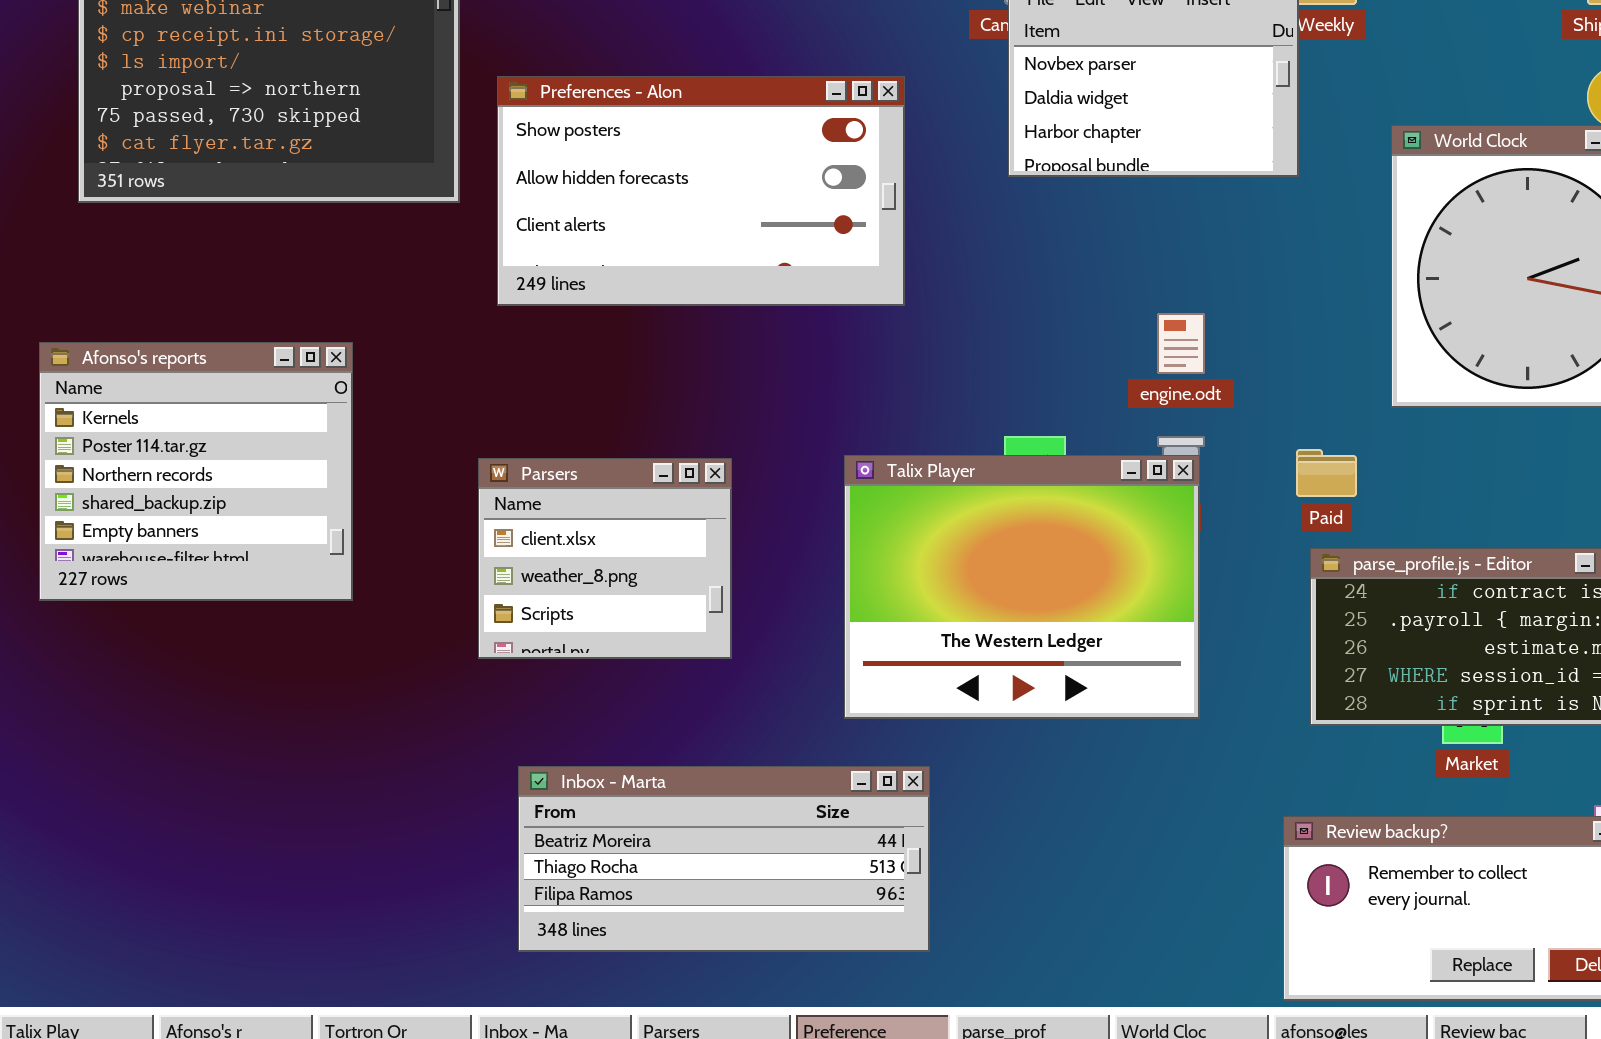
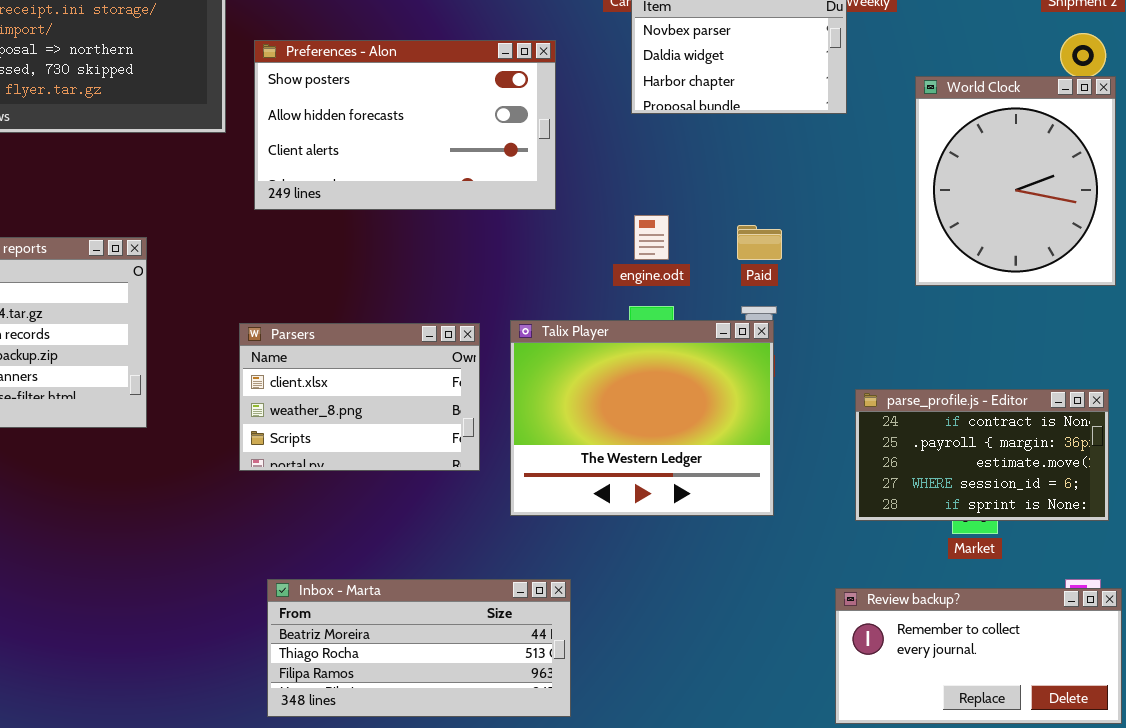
engine.odt: [1157,313,1205,374] -> [634,215,669,260], moved
Paid: [1296,449,1357,497] -> [737,225,782,260], moved
Parsers: [478,458,732,659] -> [239,323,480,471], resized
Inbox - Marta: [518,766,930,952] -> [267,579,571,717], moved

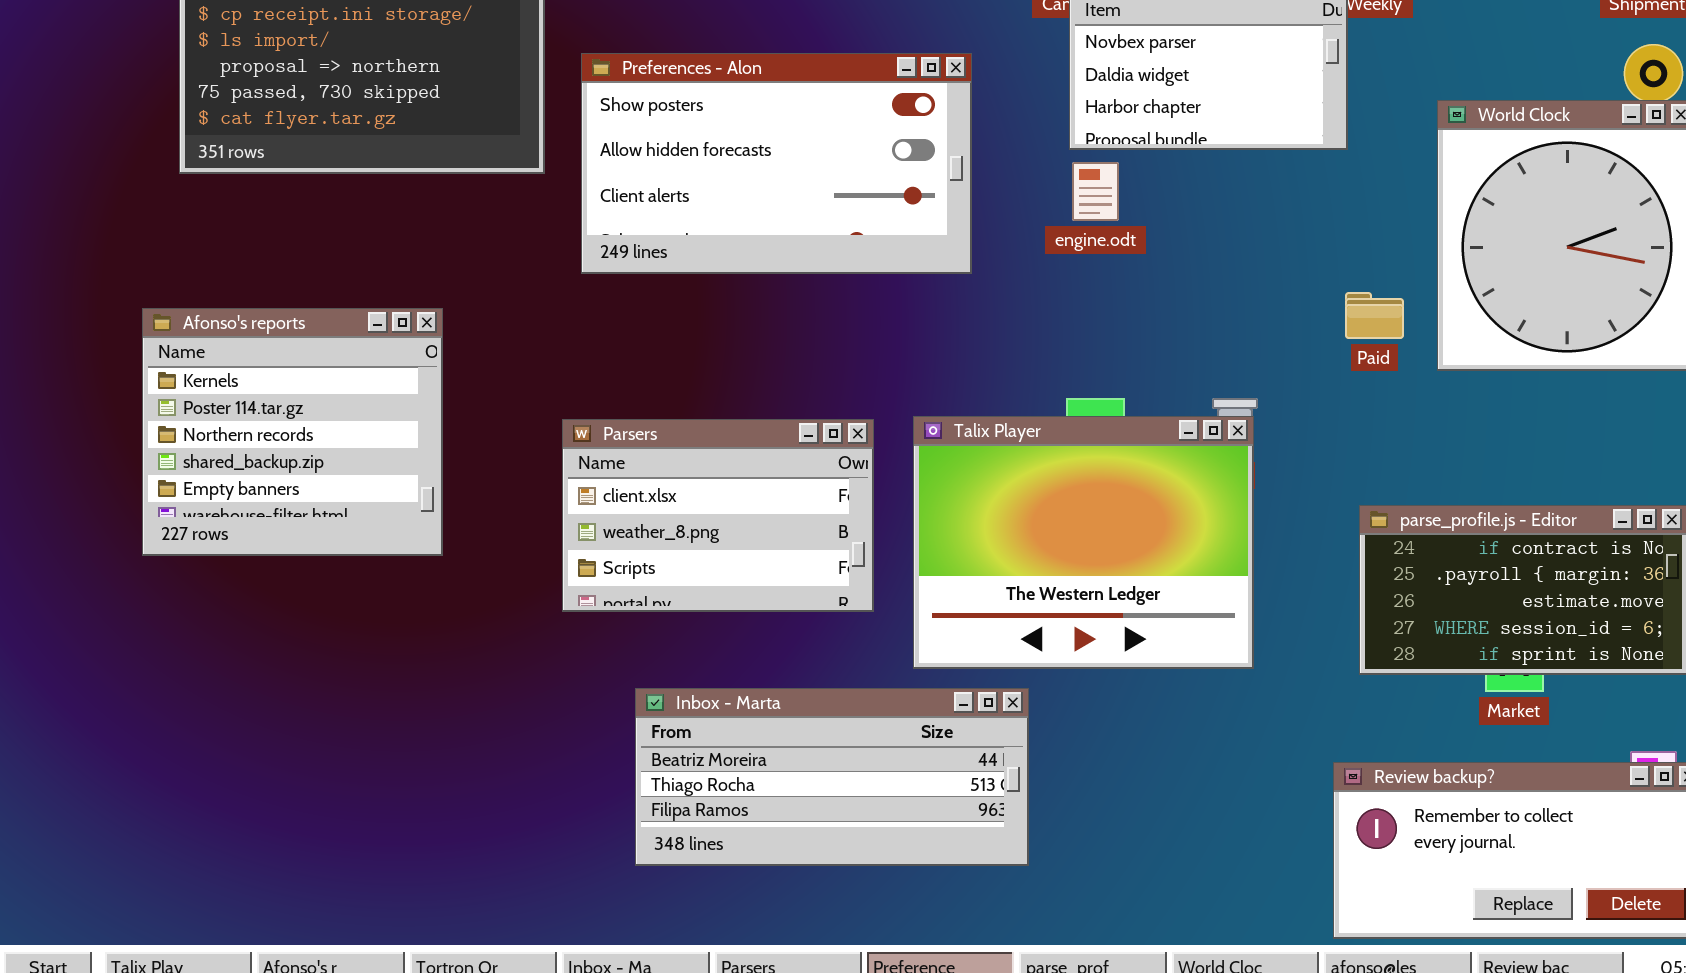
engine.odt: [634,215,669,260] -> [1072,162,1119,221], moved
Paid: [737,225,782,260] -> [1345,292,1404,339], moved
Inbox - Marta: [267,579,571,717] -> [635,688,1029,866], moved

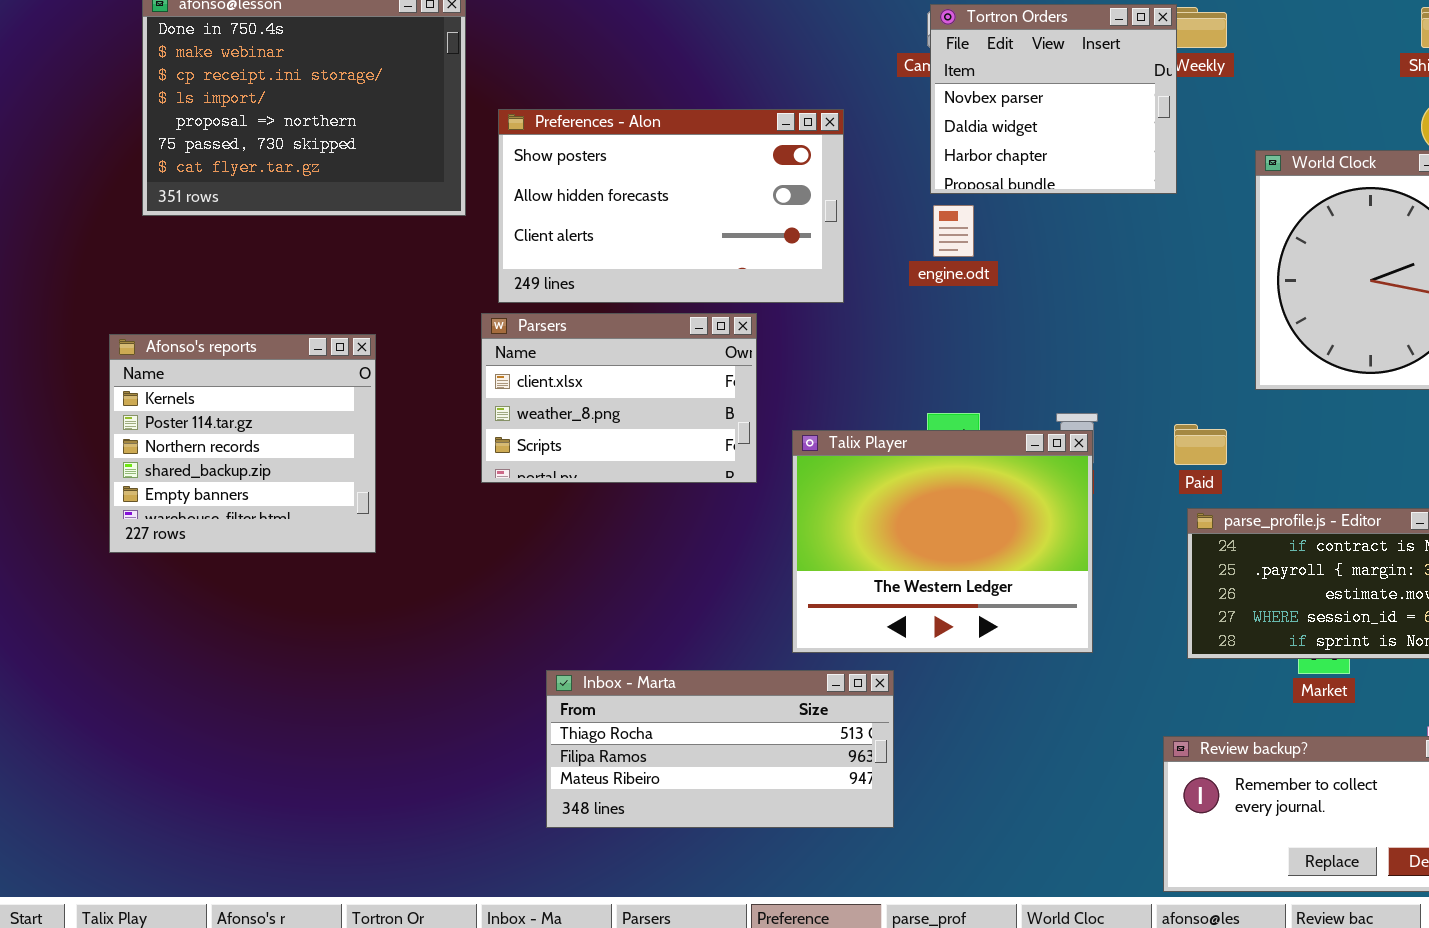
Paid: [1345,292,1404,339] -> [1174,424,1227,465], moved
Parsers: [562,419,874,612] -> [481,313,757,483], moved
Inbox - Marta: [635,688,1029,866] -> [546,670,894,828], scrolled down 1 row

